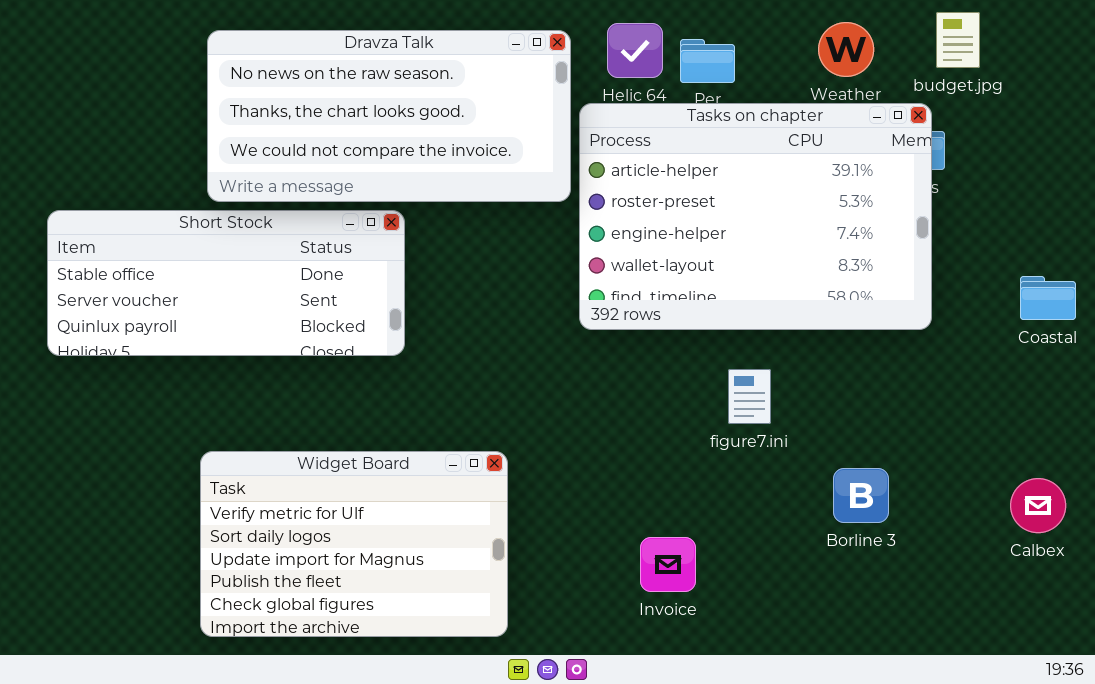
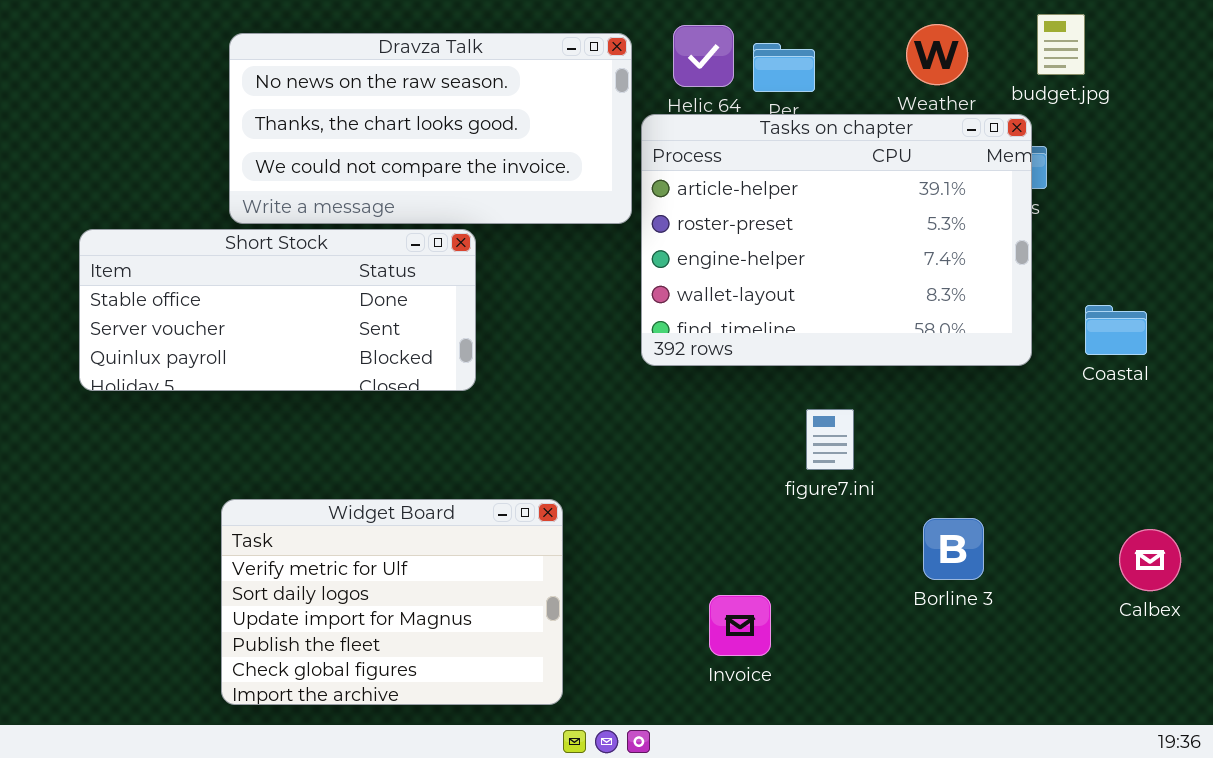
Short Stock: [47,210,405,356] -> [79,229,476,391], moved
Coastal: [1020,276,1076,320] -> [1085,305,1147,355], moved

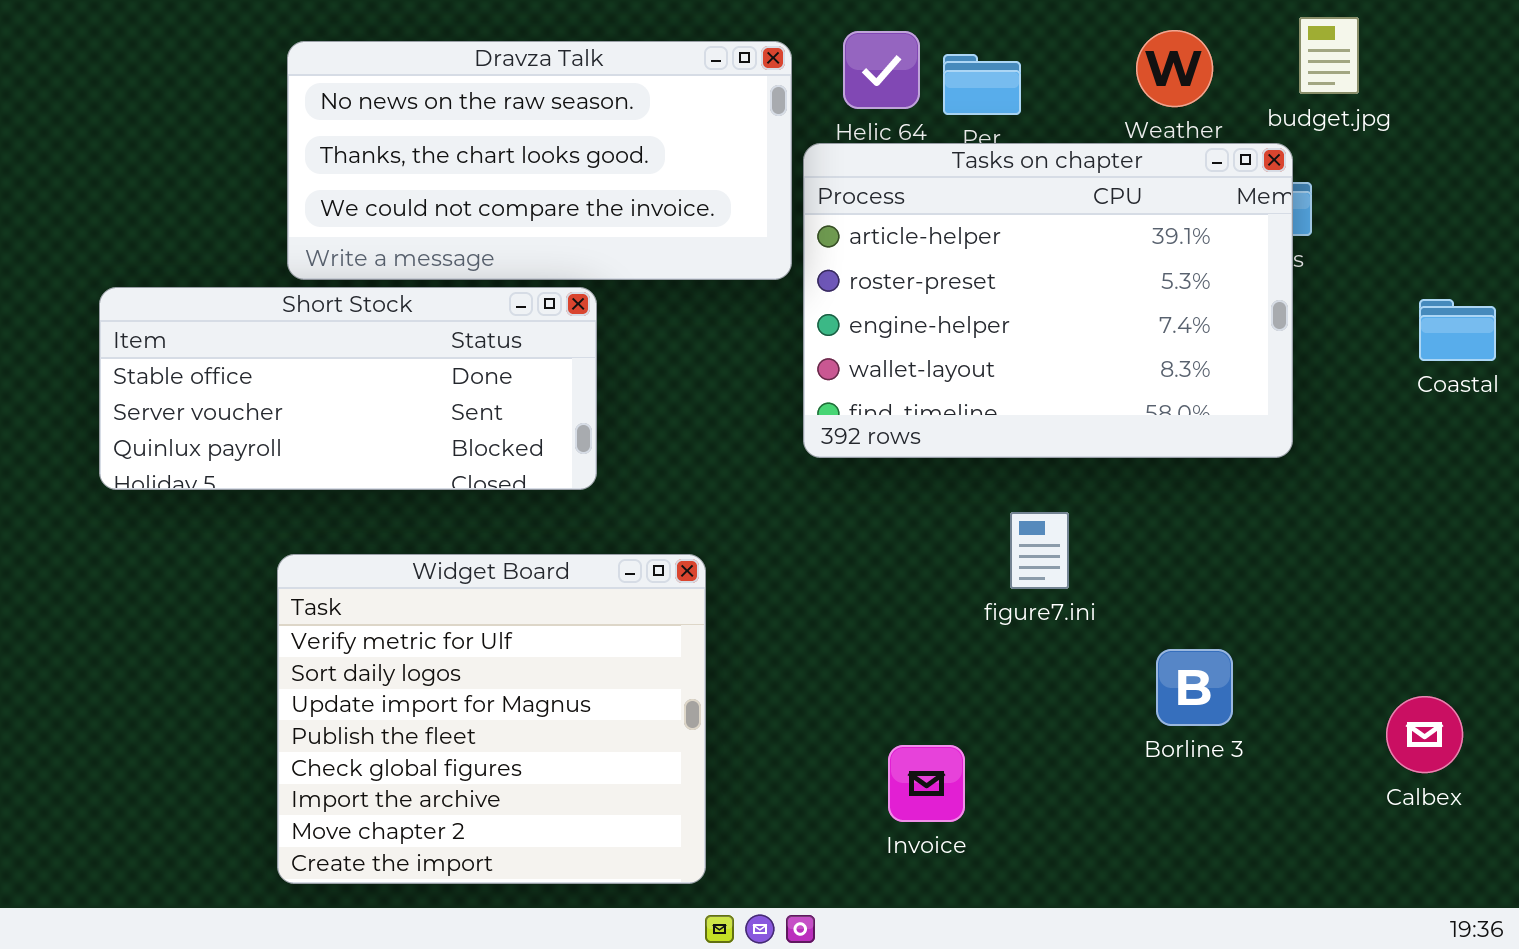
Coastal: [1085,305,1147,355] -> [1419,299,1496,361], moved
Widget Board: [221,499,563,705] -> [277,554,706,884], resized
Calbex: [1119,529,1181,591] -> [1386,696,1463,773], moved

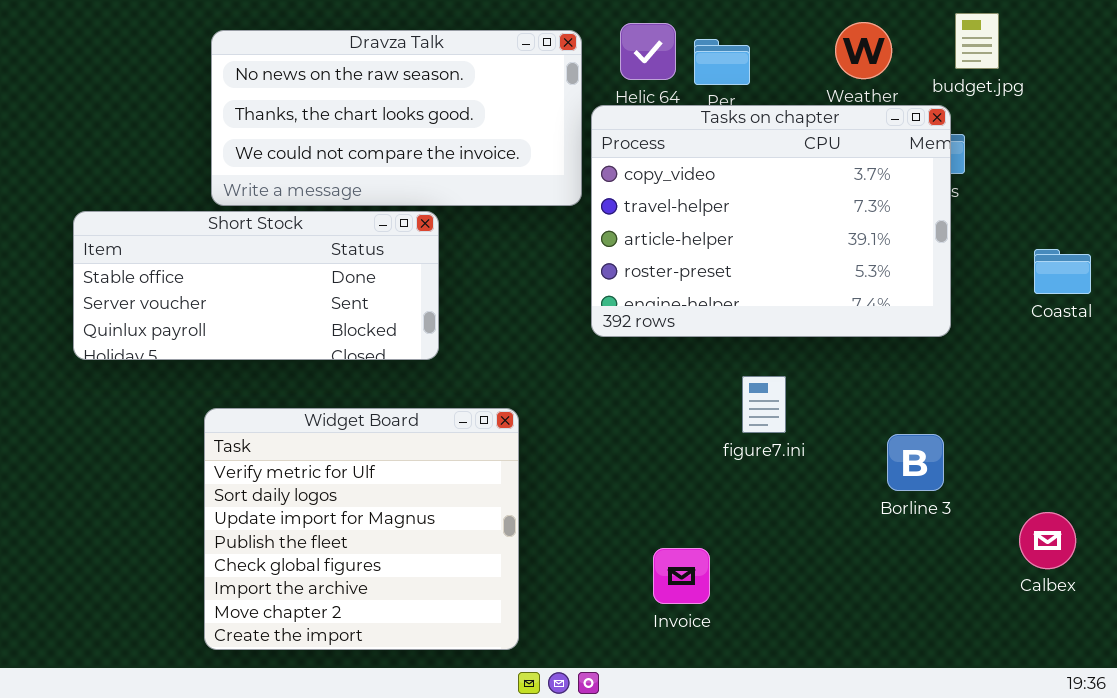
Tasks on chapter: [803,143,1293,458] -> [591,105,951,337], scrolled up 2 rows
Coastal: [1419,299,1496,361] -> [1034,249,1091,294], moved
Borline 3: [1156,649,1233,726] -> [887,434,944,491], moved

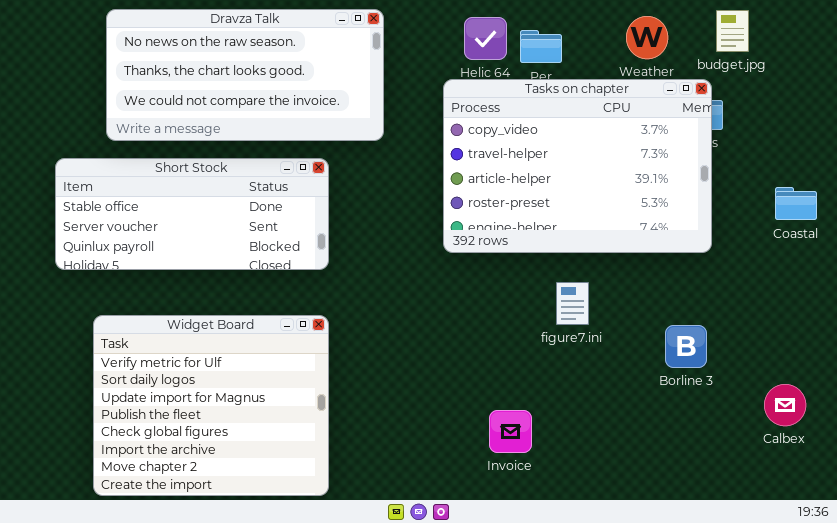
Dravza Talk: [211,30,582,206] -> [106,9,384,141], moved
Widget Board: [204,408,519,650] -> [93,315,329,496], moved

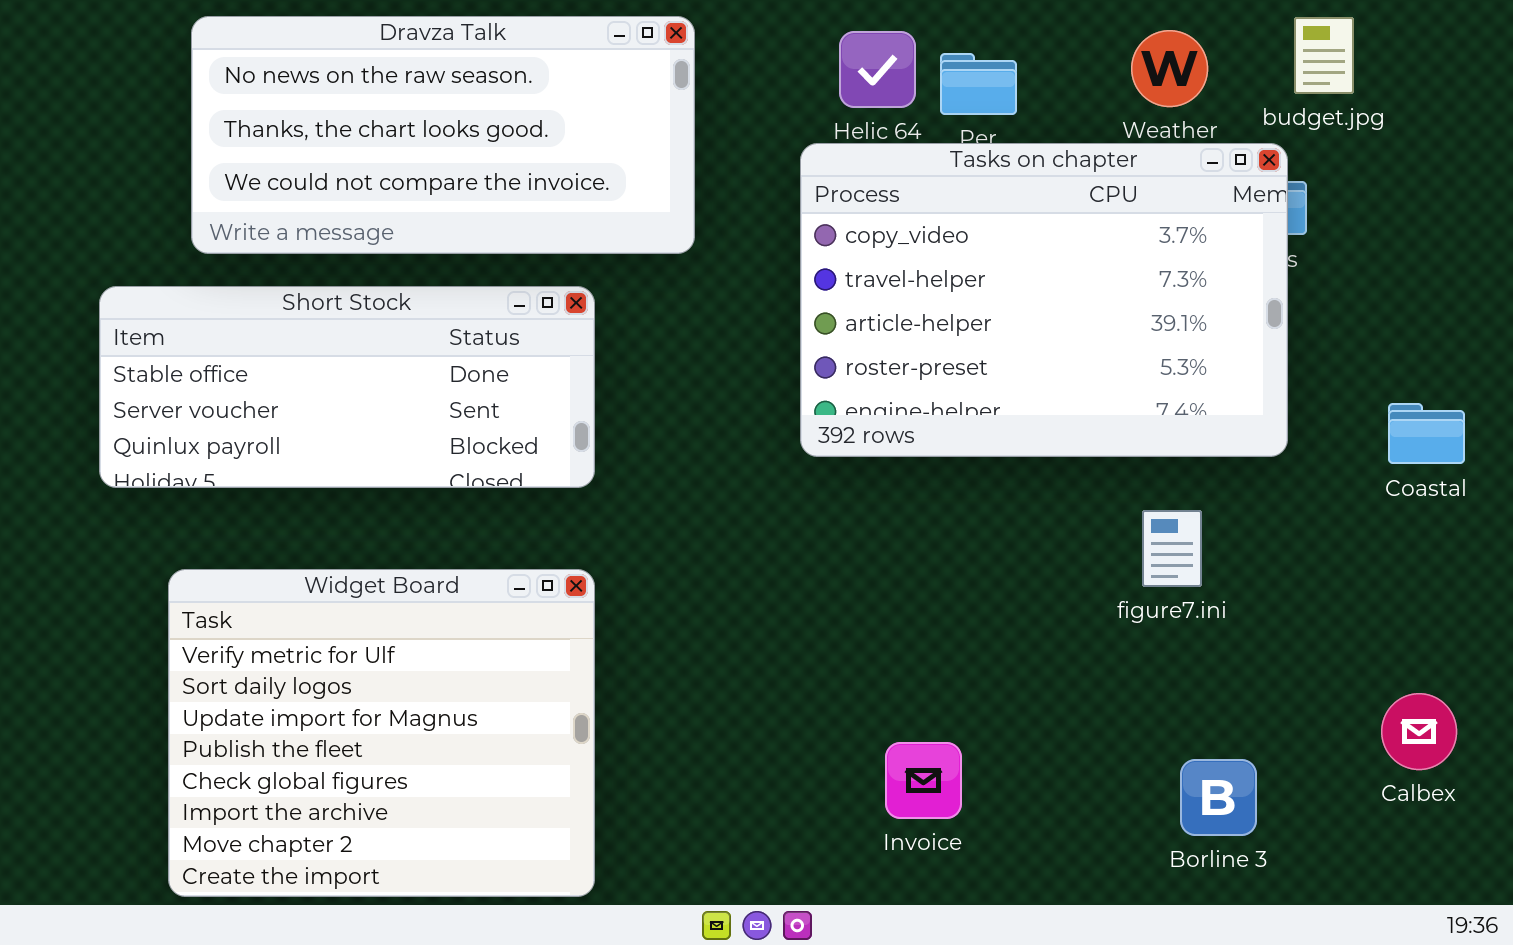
Coastal: [775,187,817,220] -> [1388,403,1465,464], moved
figure7.ini: [556,282,589,325] -> [1142,510,1202,587], moved
Borline 3: [665,325,707,368] -> [1180,759,1257,836], moved

